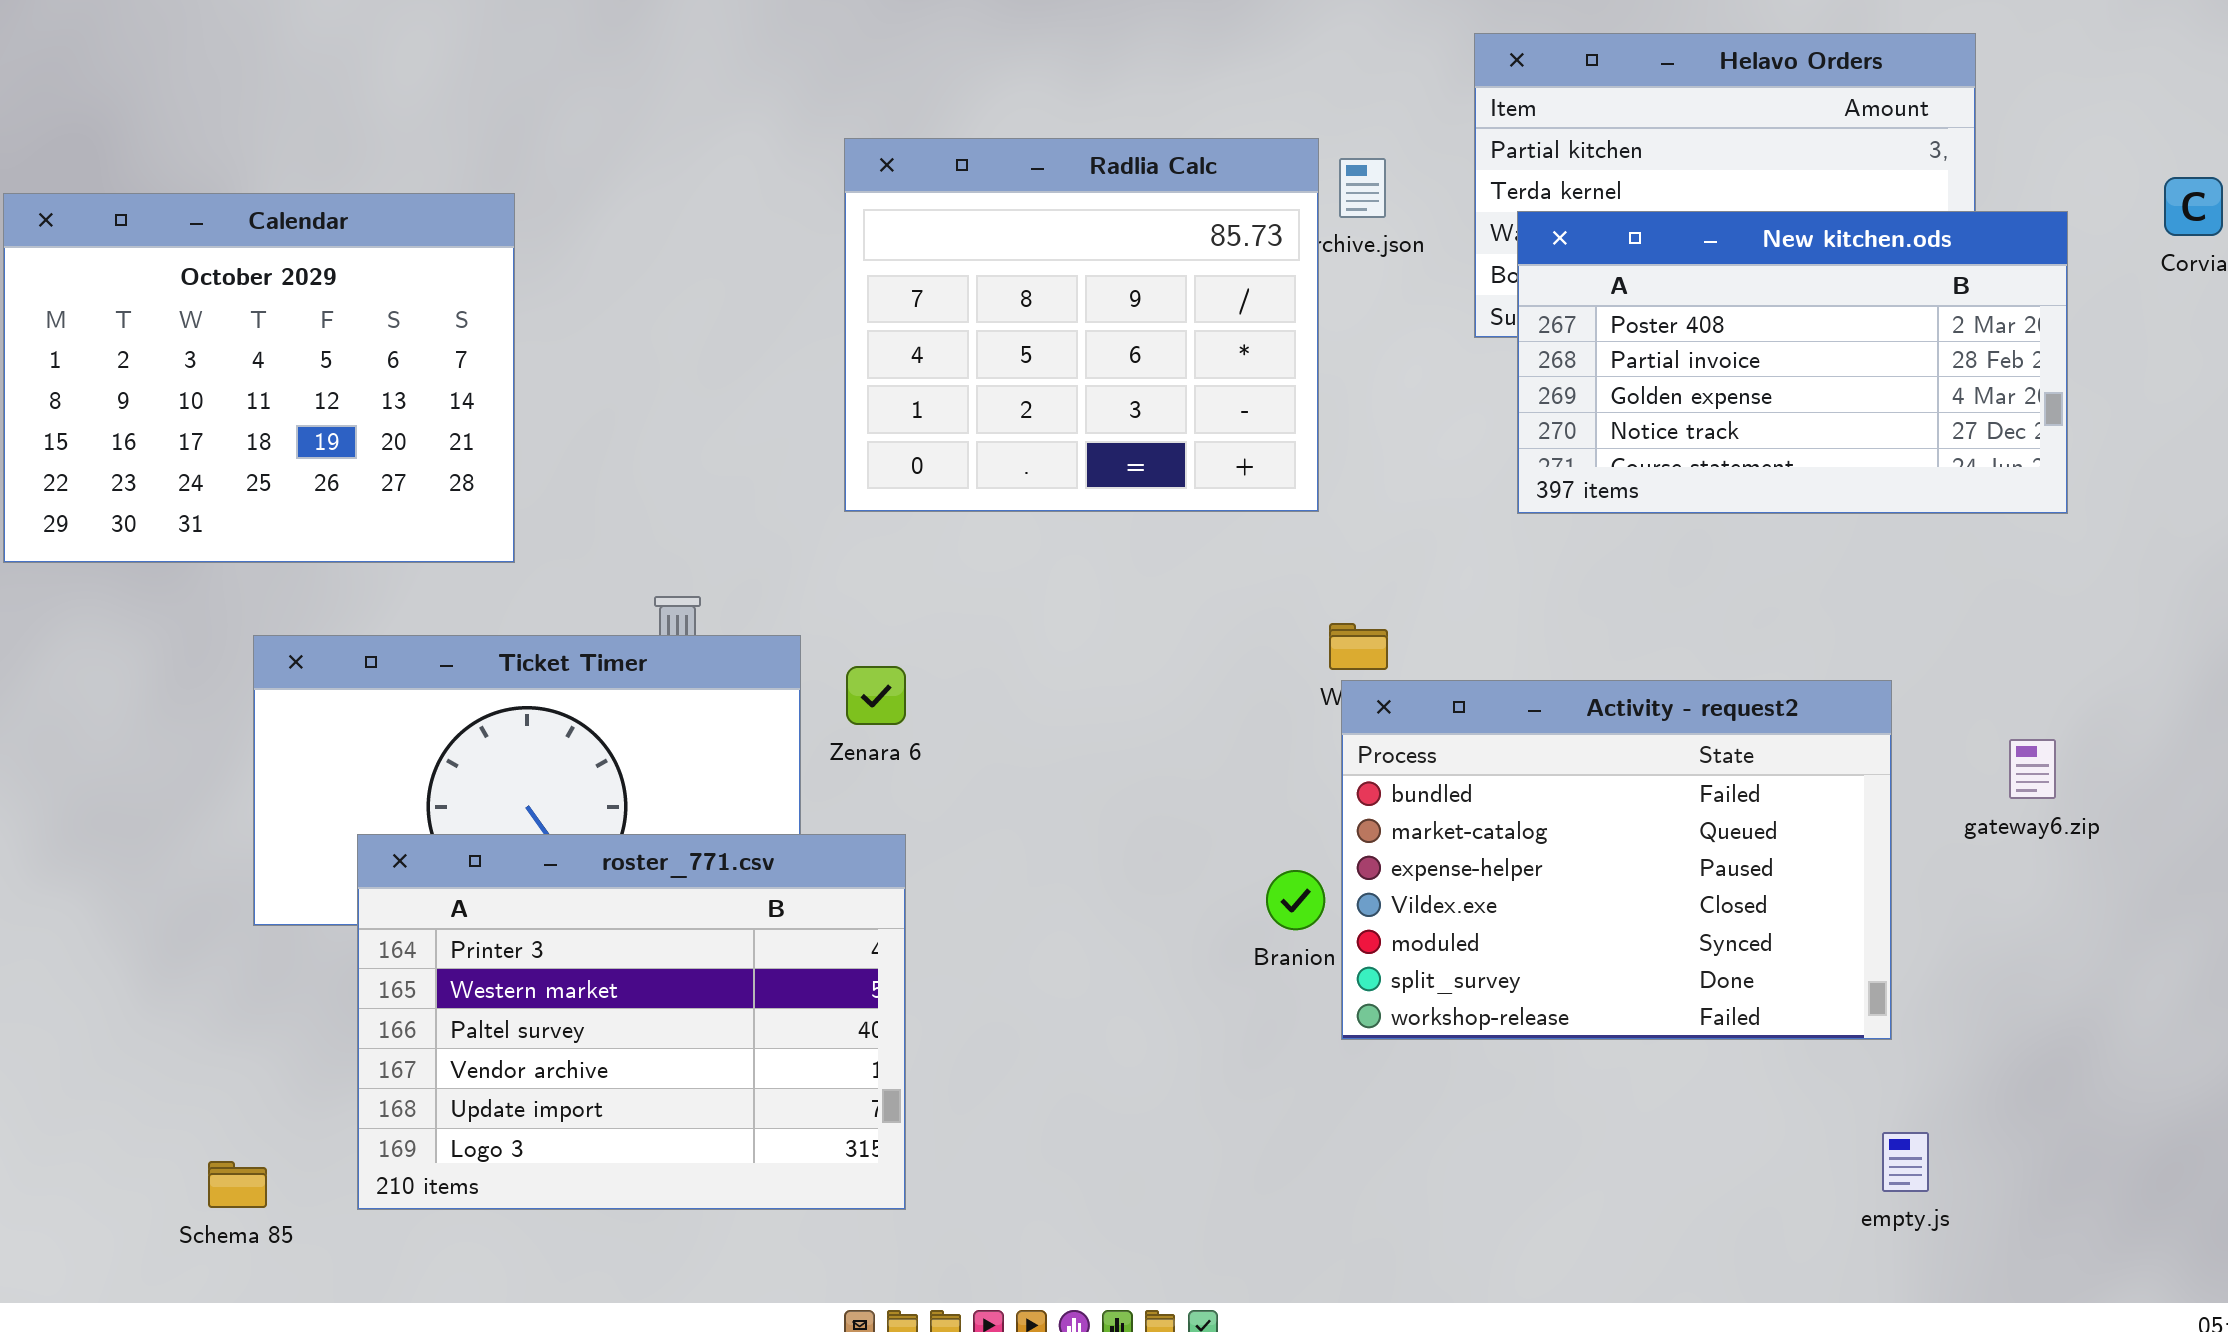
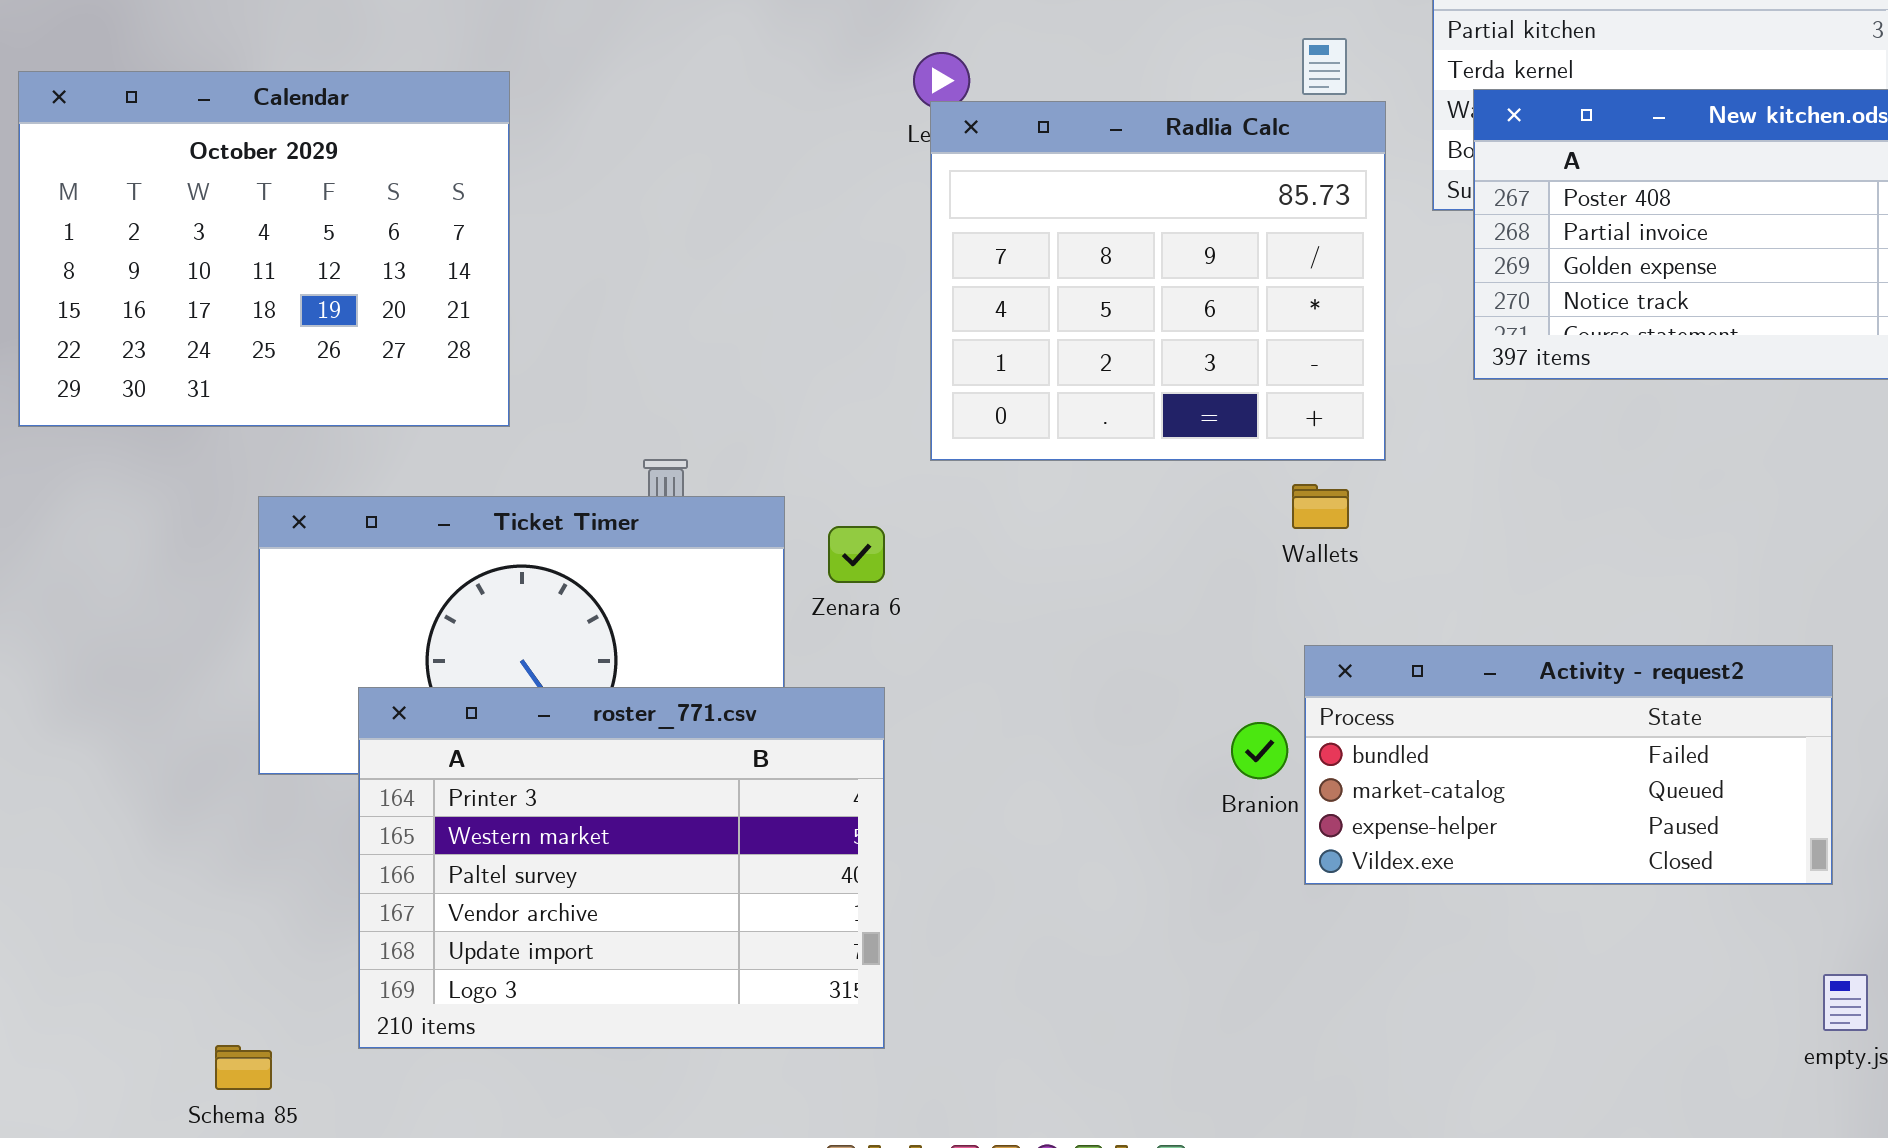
Radlia Calc: [844,138,1319,512] -> [930,101,1386,461], moved
Activity - request2: [1341,680,1892,1040] -> [1304,645,1833,885], resized
Schema 85: [208,1161,267,1208] -> [215,1045,272,1090], moved

